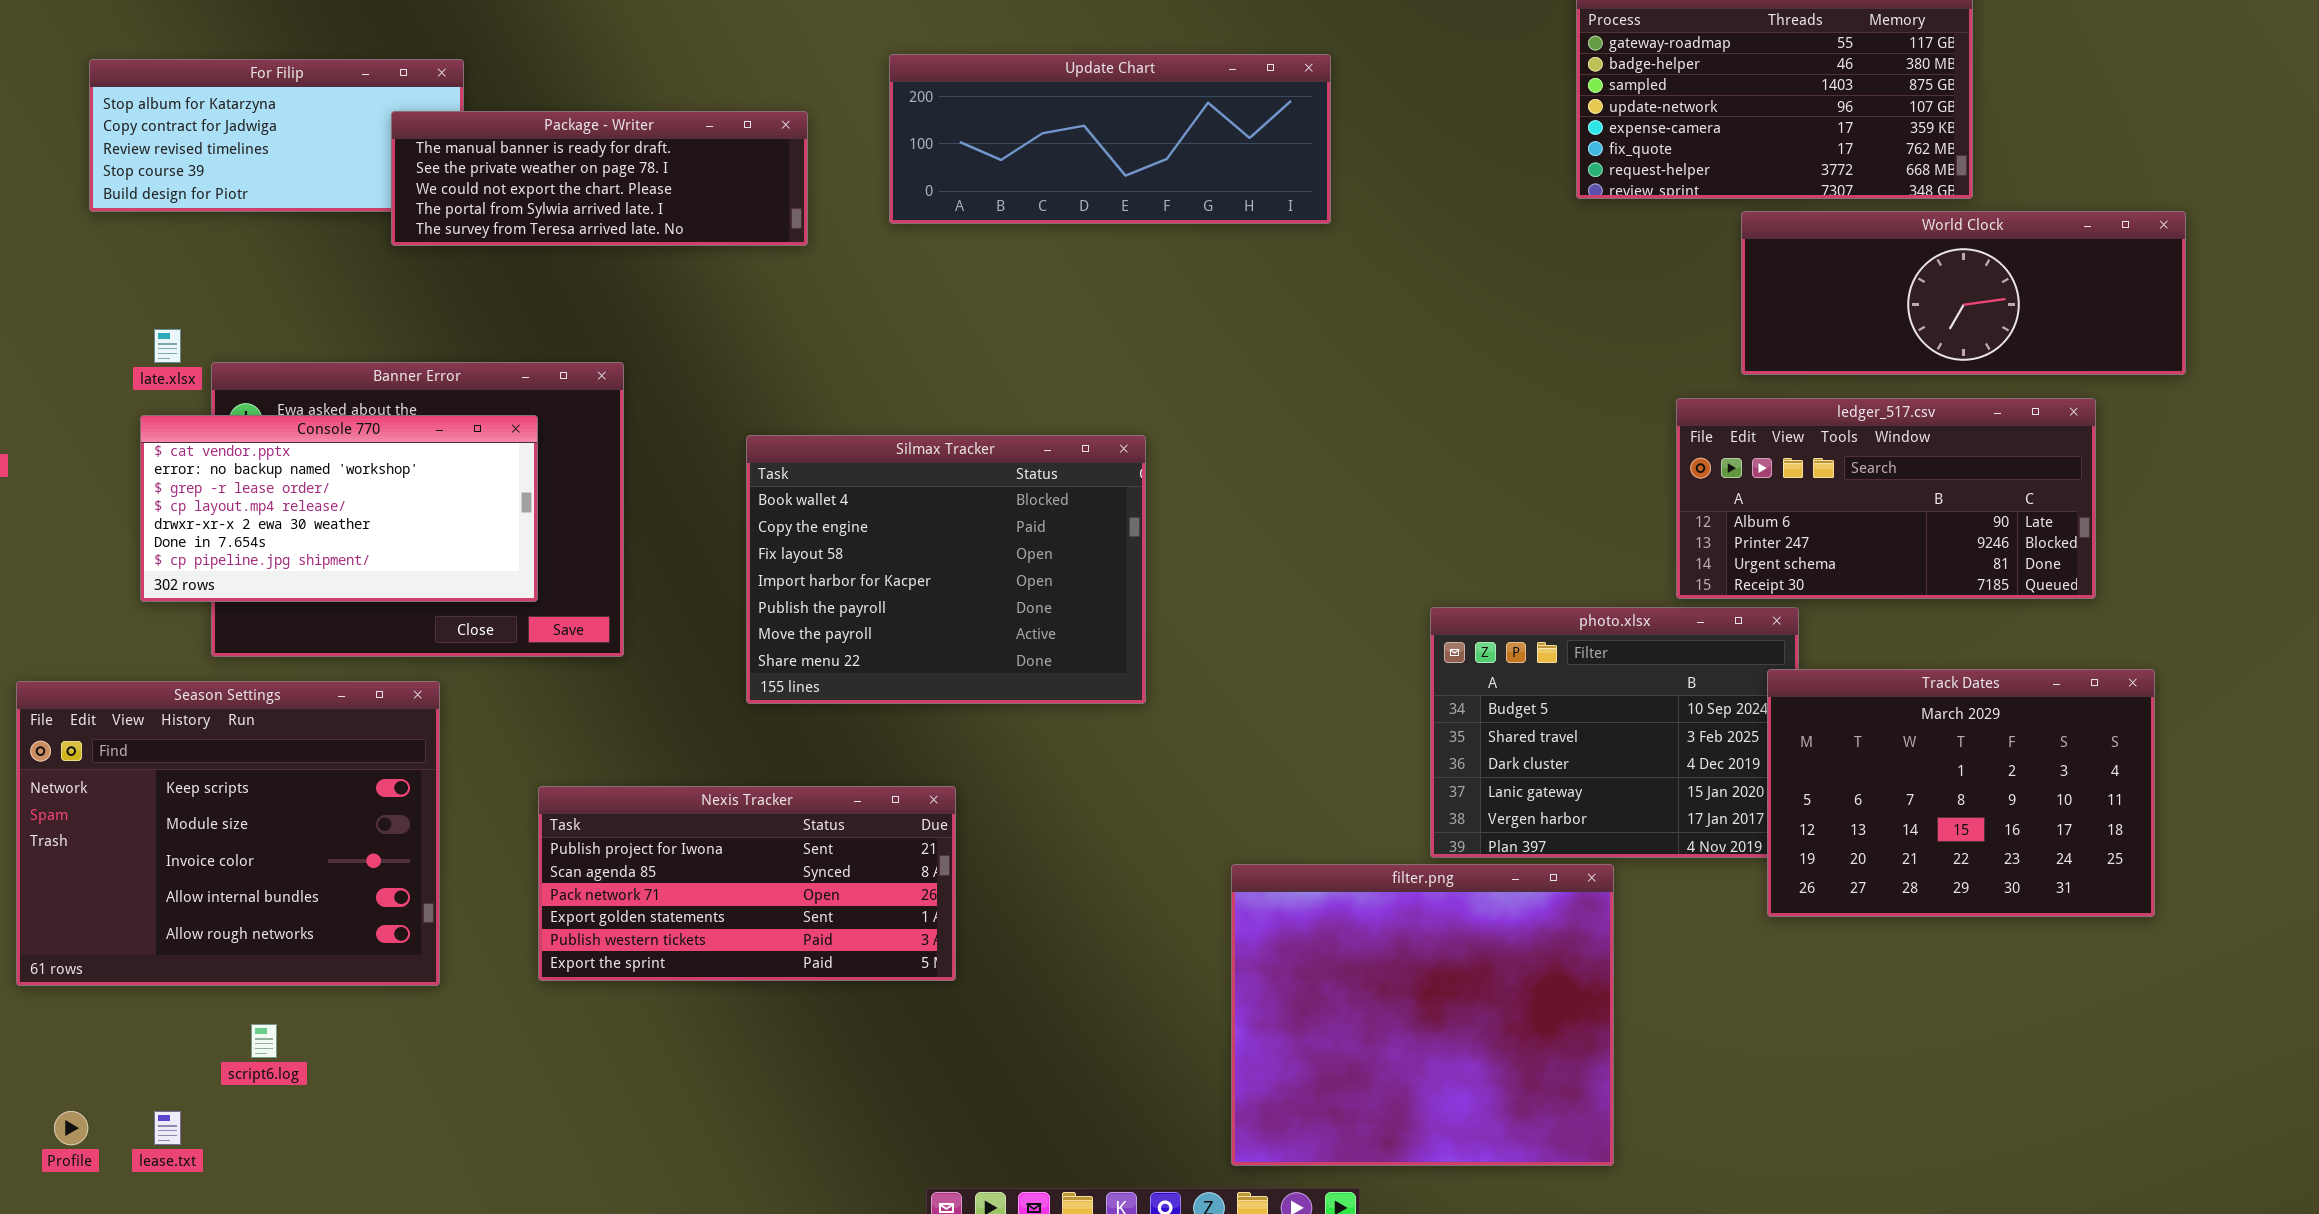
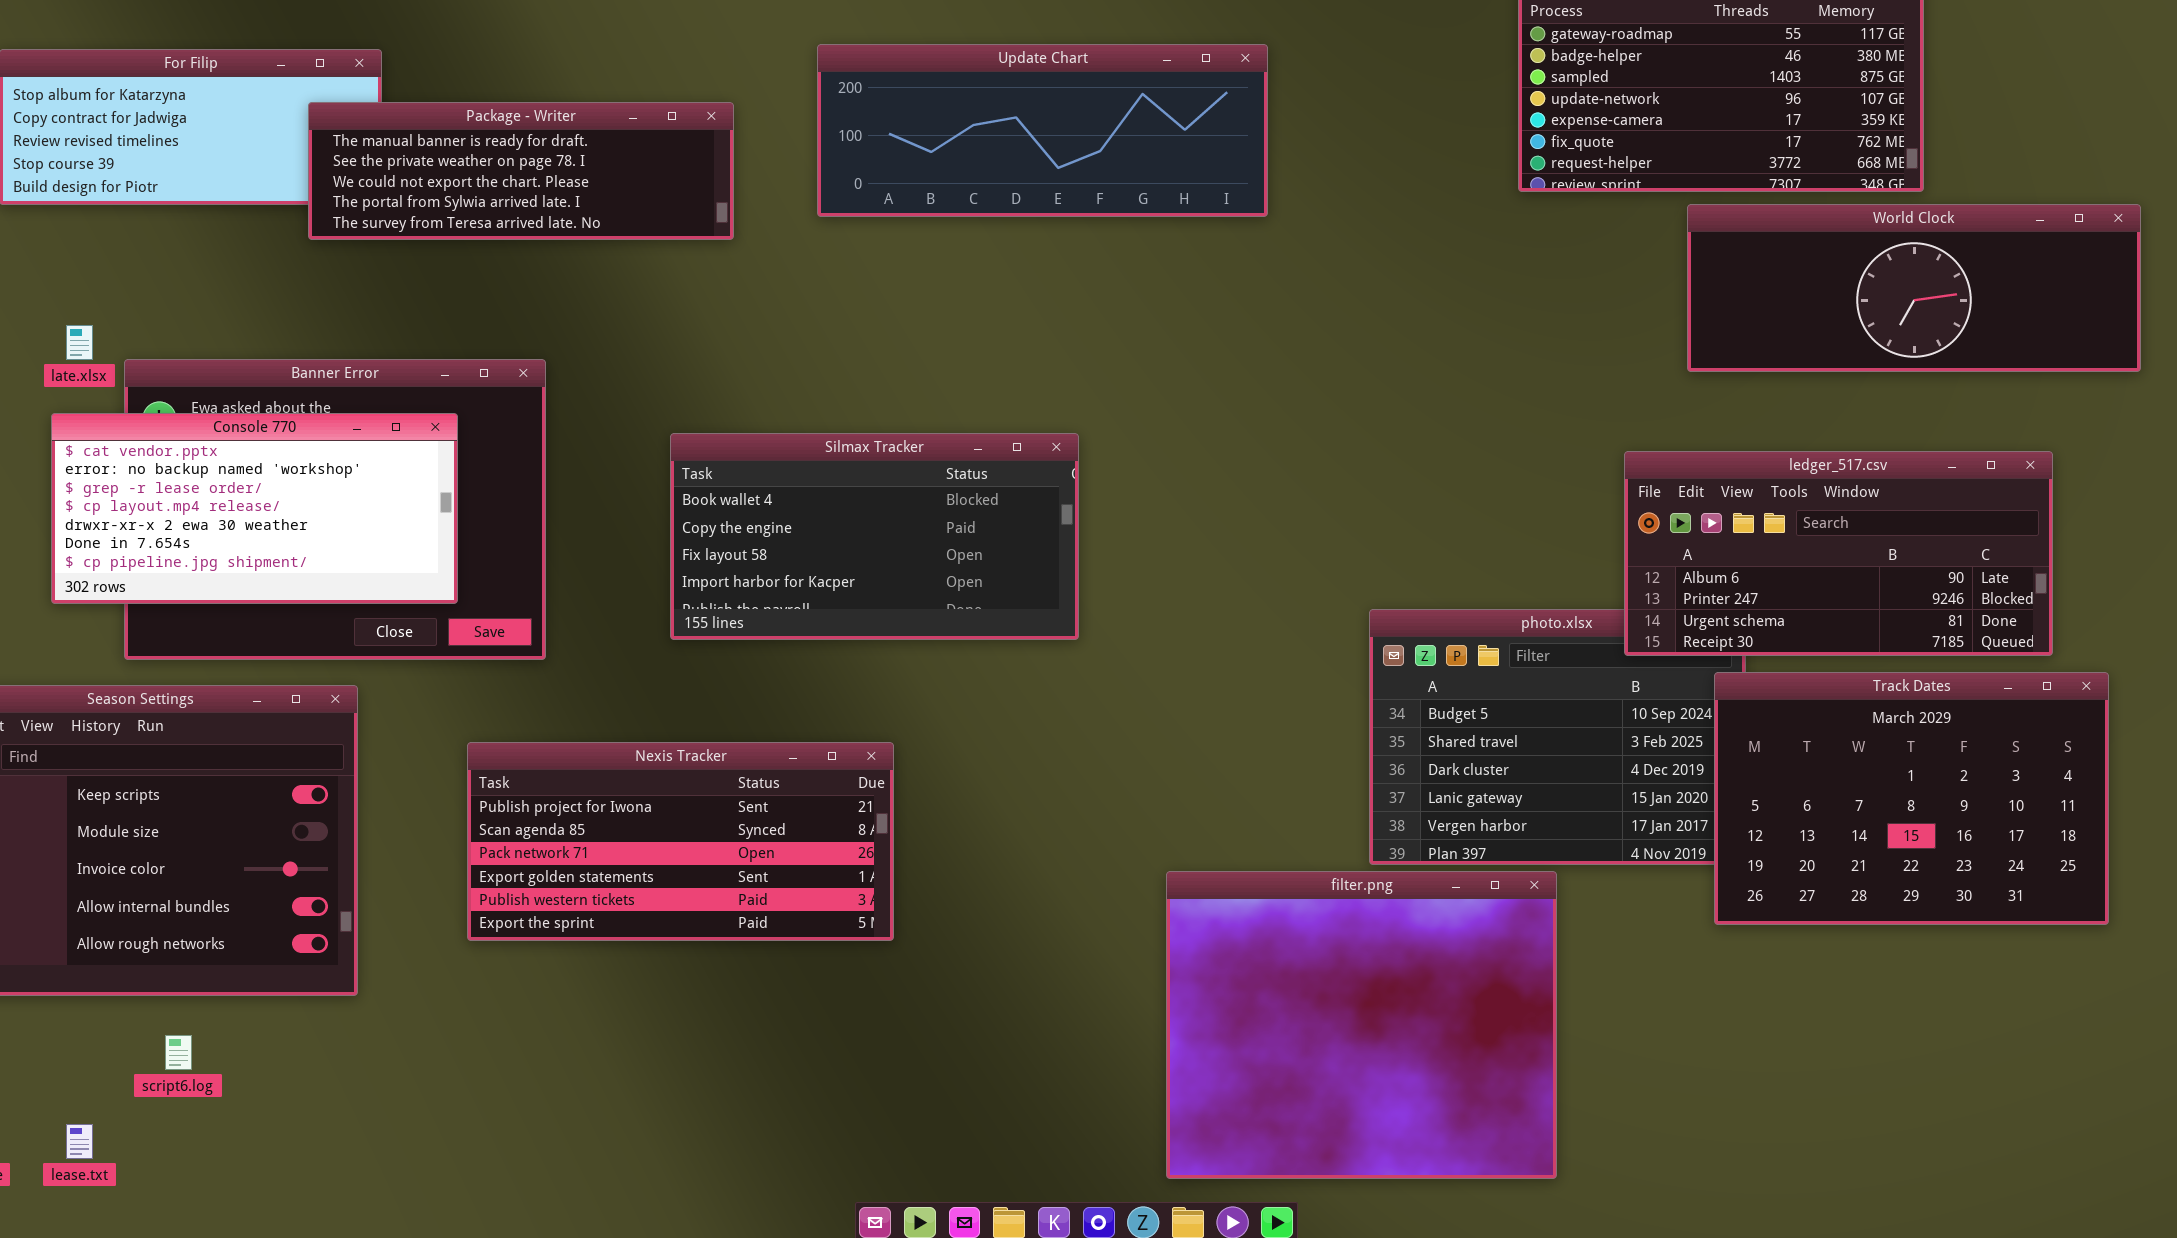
ledger_517.csv: [1676,398,2096,599] -> [1624,451,2053,656], moved
Silmax Tracker: [746,435,1146,704] -> [670,433,1079,640], resized
Nexis Tracker: [538,786,956,981] -> [467,742,894,941], moved

